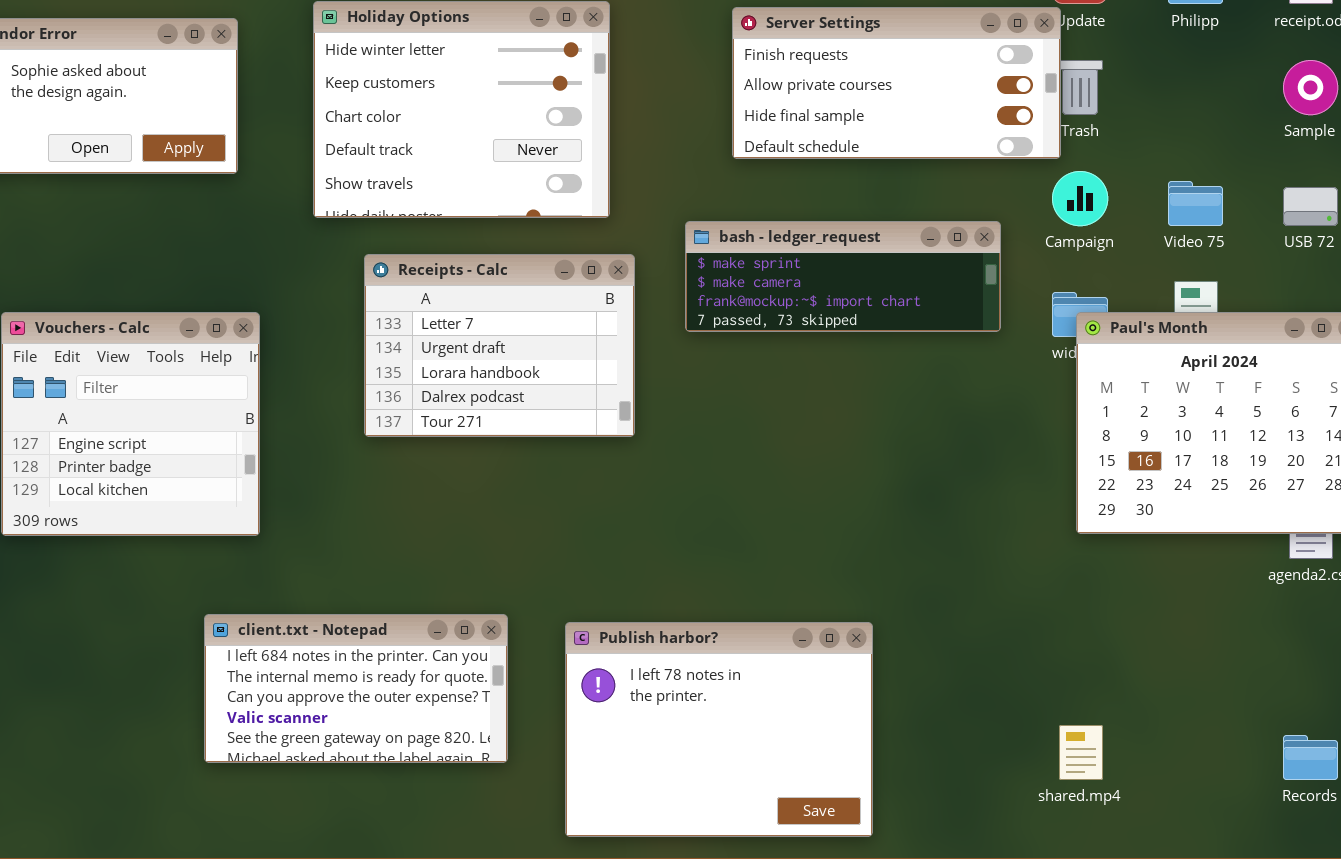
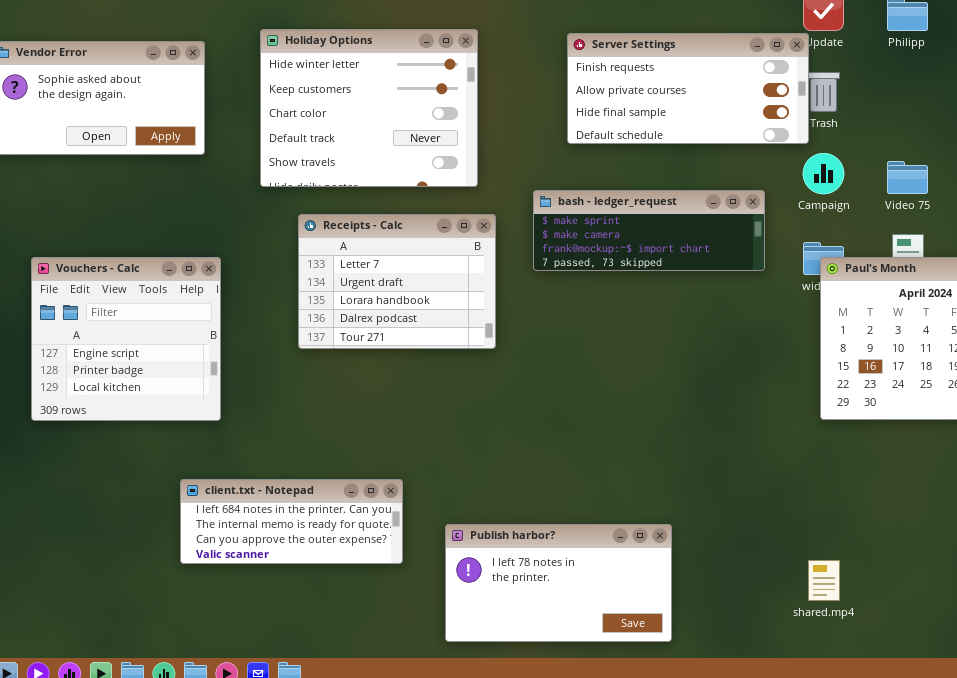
client.txt - Notepad: [204,614,508,763] -> [180,479,403,564], resized
Publish harbor?: [565,622,873,837] -> [445,524,672,642], resized

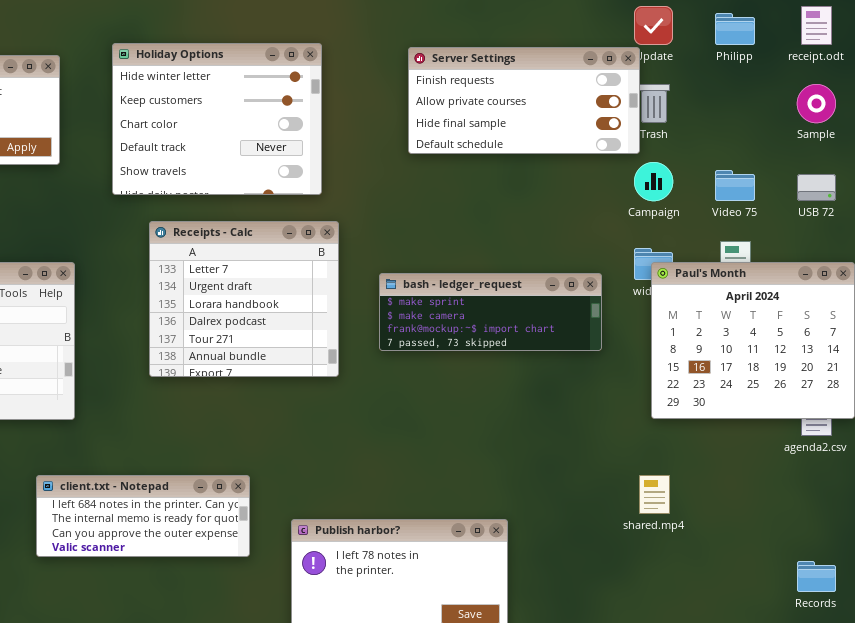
bash - ledger_request: [533,190,765,271] -> [379,273,602,351], moved
Receipts - Calc: [298,214,496,349] -> [149,221,339,377], resized
shared.mp4: [808,560,840,601] -> [639,475,670,514], moved

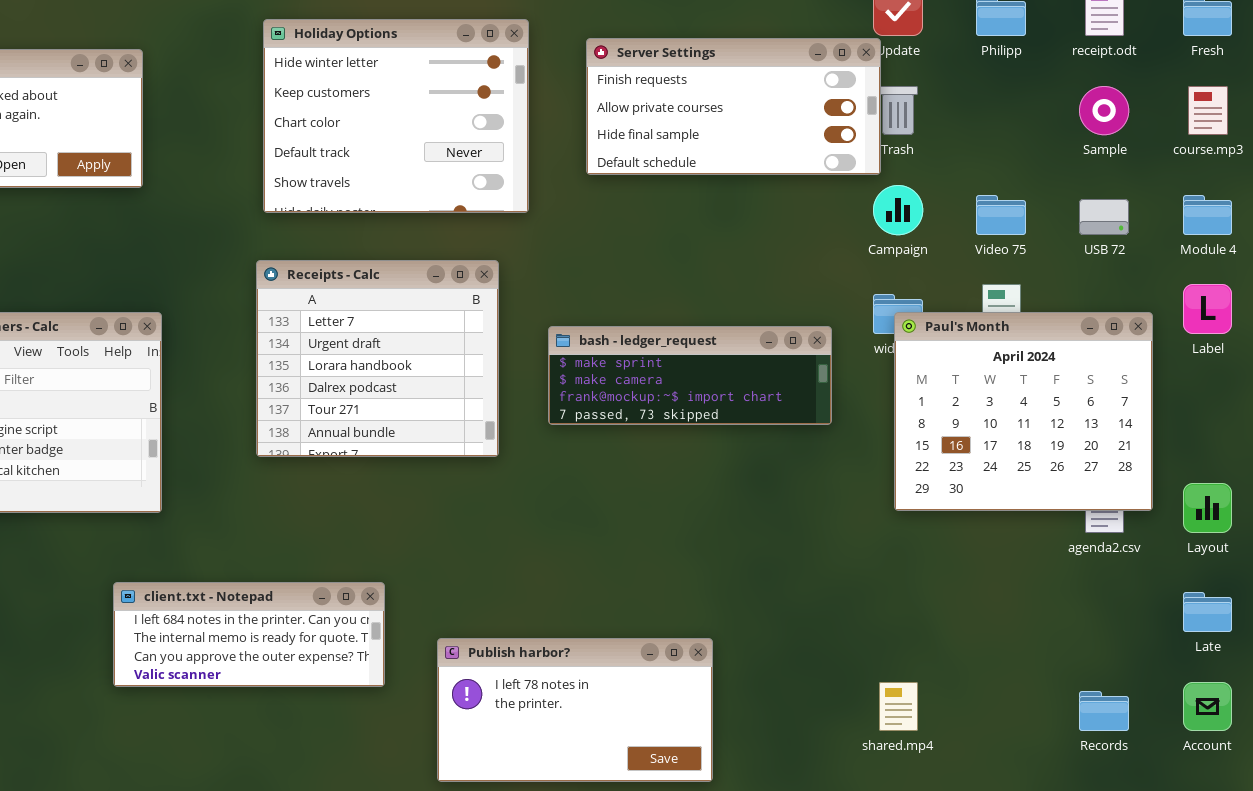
Holiday Options: [112,43,322,195] -> [263,19,529,213], moved
shared.mp4: [639,475,670,514] -> [879,682,918,731], moved

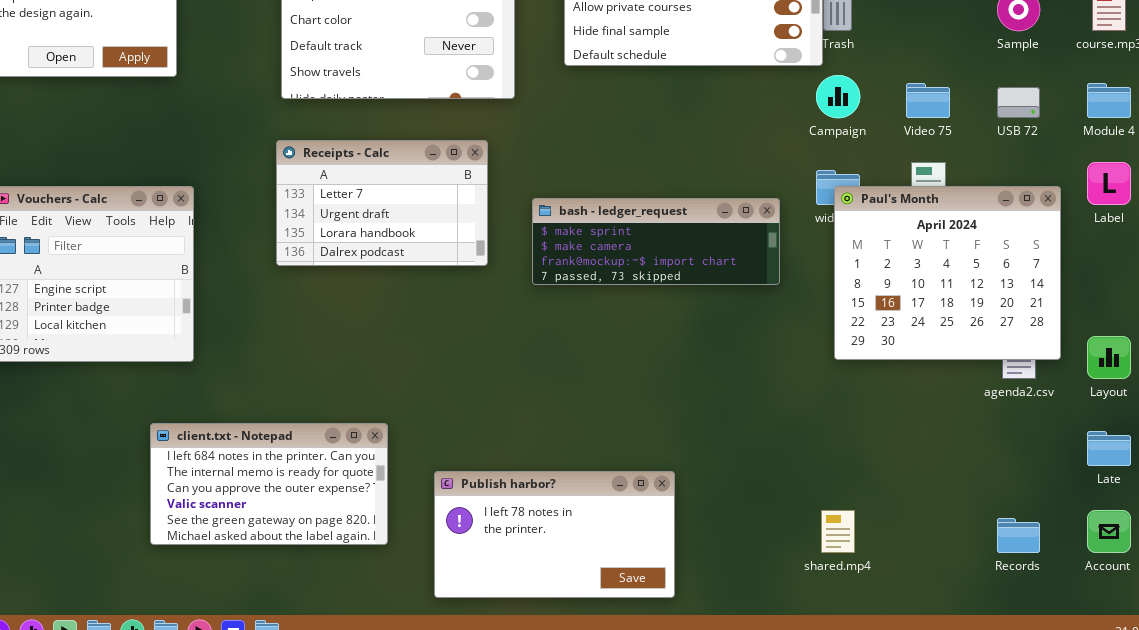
Receipts - Calc: [256,260,499,457] -> [276,140,488,266], resized
client.txt - Notepad: [113,582,385,687] -> [150,423,388,545], resized

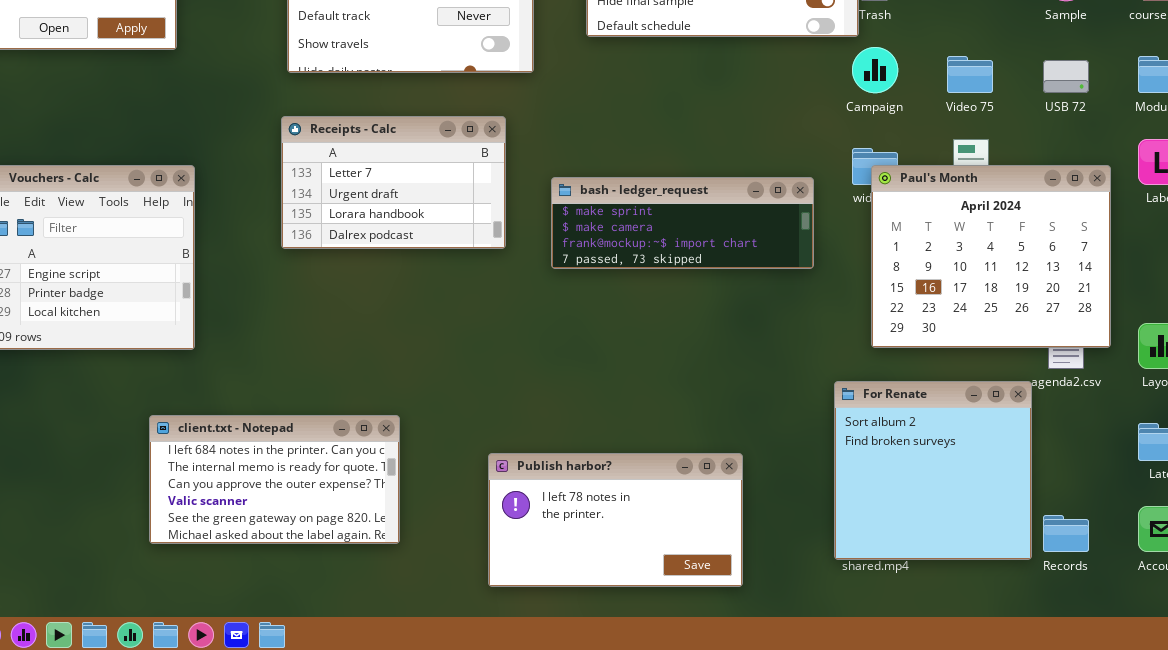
For Renate: none -> [834,381,1032,560], opened
Publish harbor?: [434,471,675,598] -> [488,453,743,587], moved

